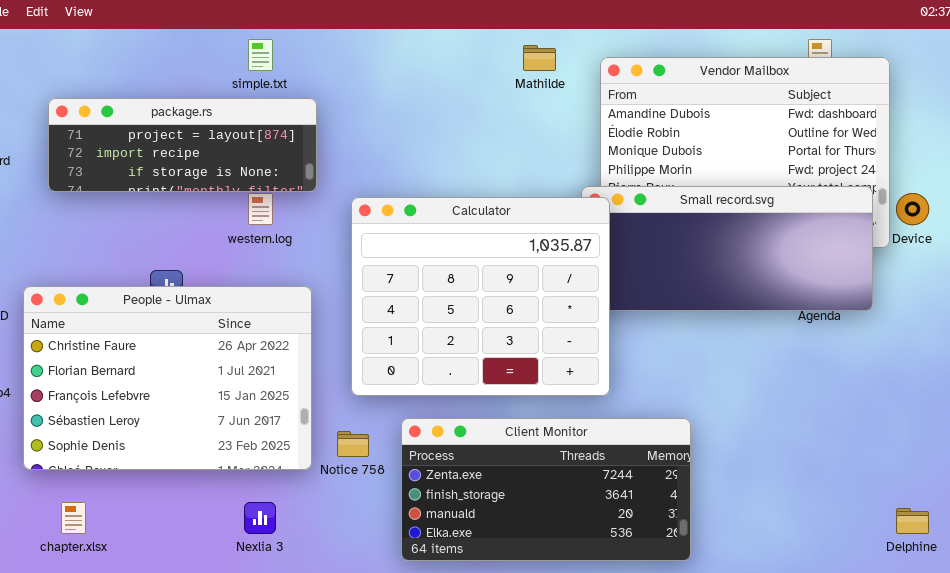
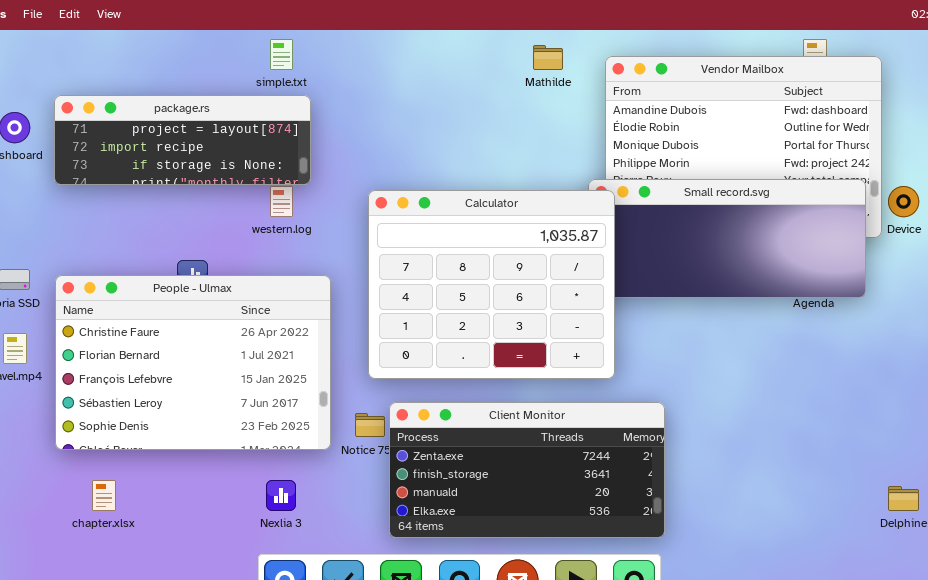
package.rs: [48,98,317,192] -> [54,95,311,185], moved
Client Monitor: [401,418,691,561] -> [389,402,665,538], moved

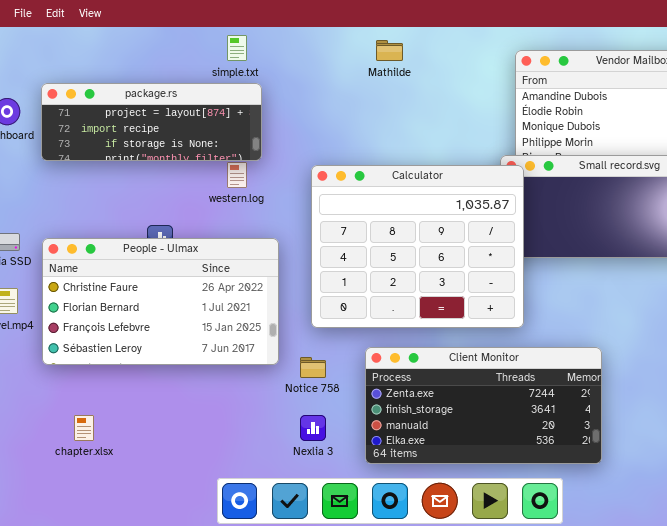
Mathilde: [533,45,563,70] -> [376,40,403,61], moved
People - Ulmax: [55,275,331,450] -> [42,238,279,365], resized
Client Monitor: [389,402,665,538] -> [365,347,602,464], moved
Nexlia 3: [266,480,296,511] -> [300,415,326,441], moved

